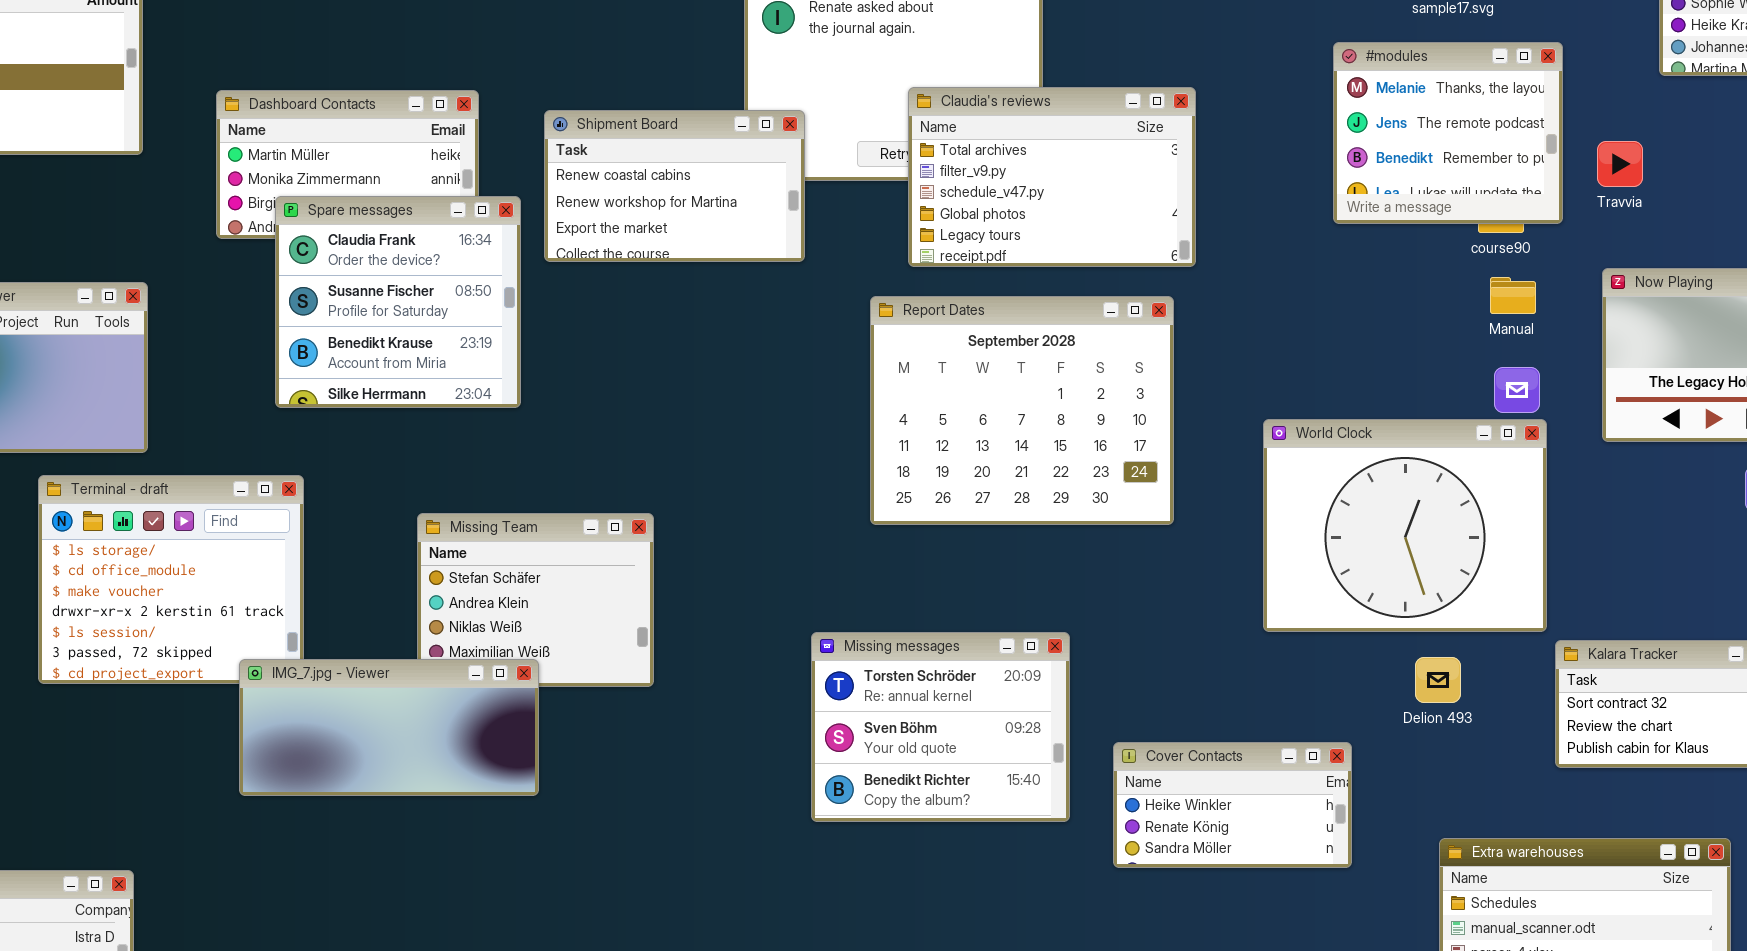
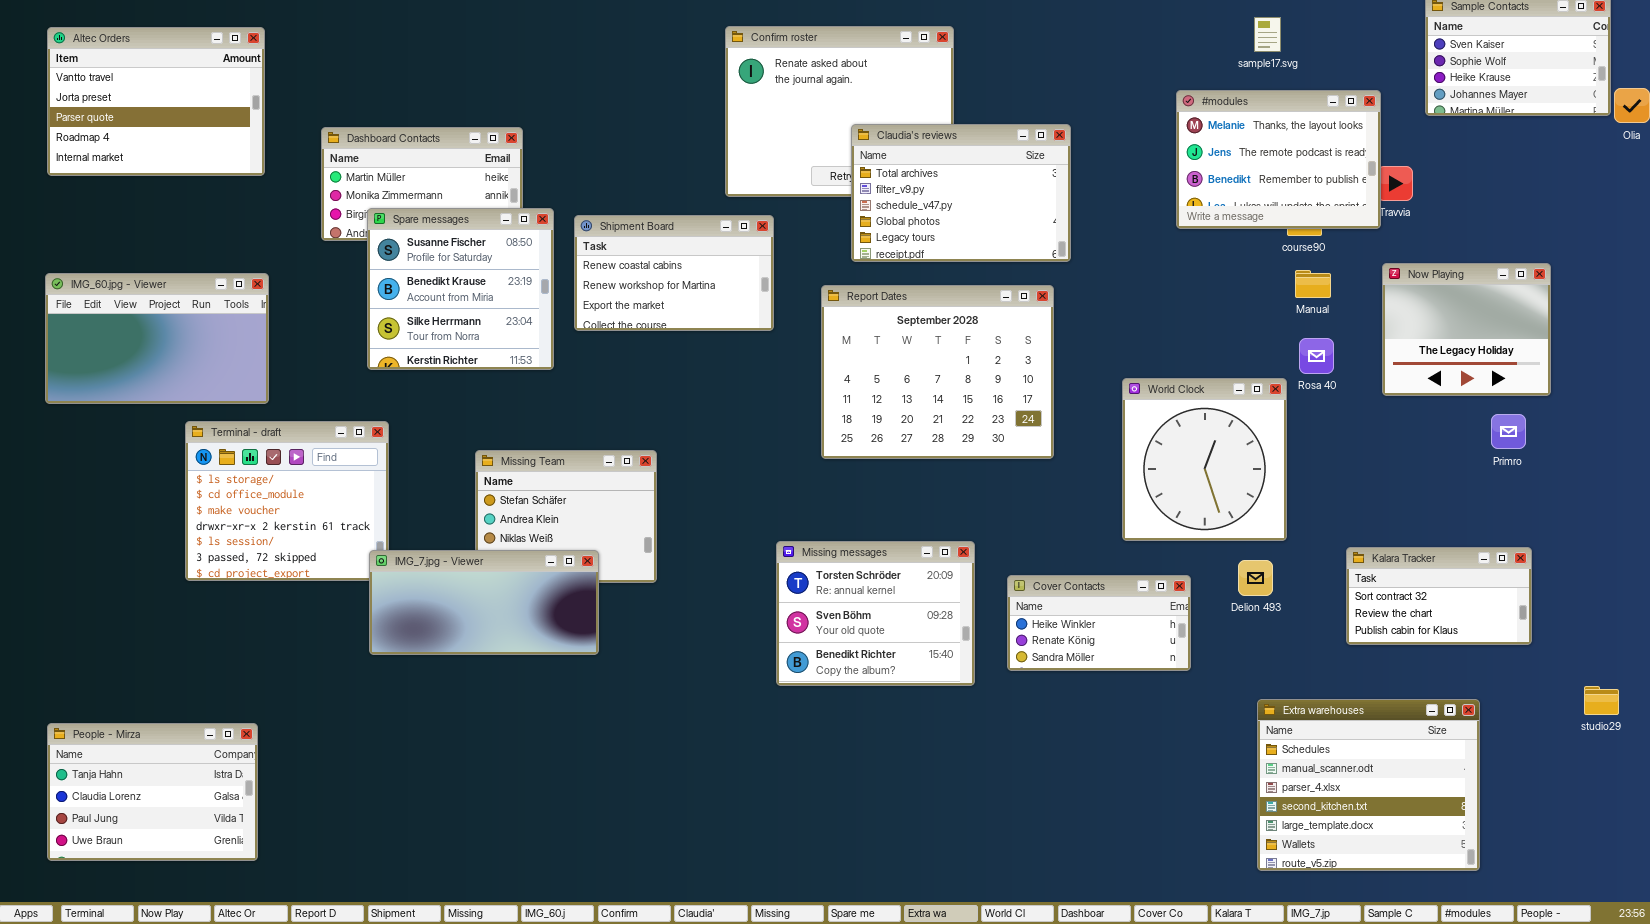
#modules: [1333,42,1563,224] -> [1176,90,1381,229], resized
Shipment Board: [544,110,805,262] -> [574,215,774,331], moved
Spare messages: [275,196,521,408] -> [367,208,554,370], scrolled down 1 row
World Clock: [1263,419,1547,632] -> [1122,378,1287,541], resized
IMG_7.jpg - Viewer: [239,659,539,796] -> [369,550,599,655], moved
Cover Contacts: [1113,742,1352,868] -> [1007,575,1191,671], moved

